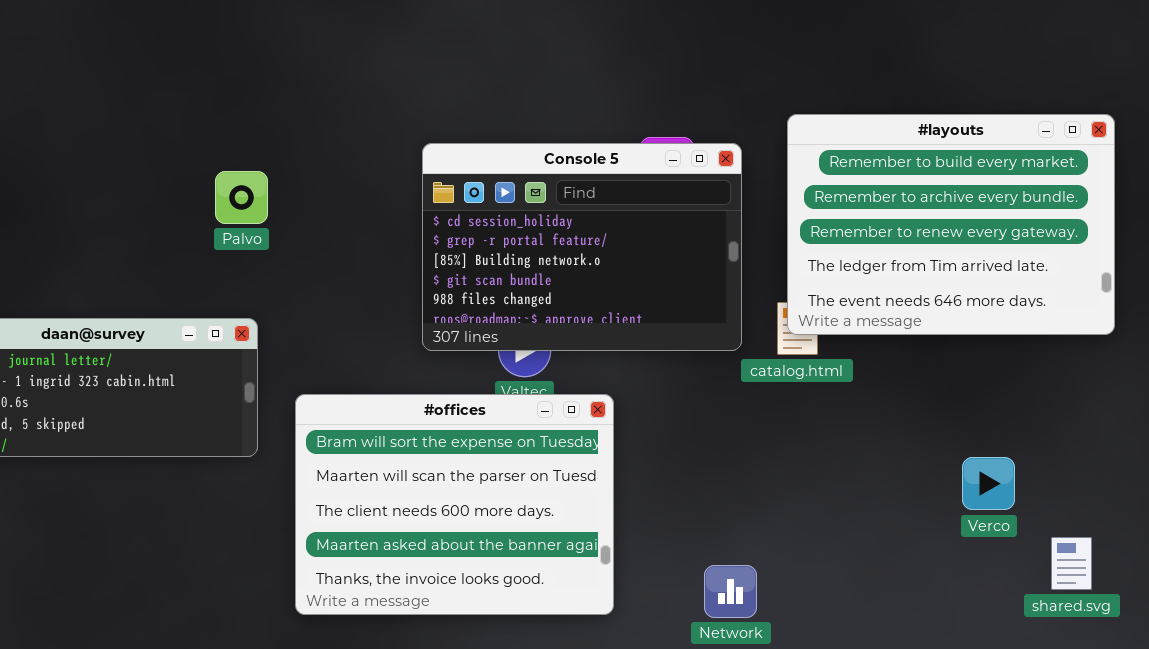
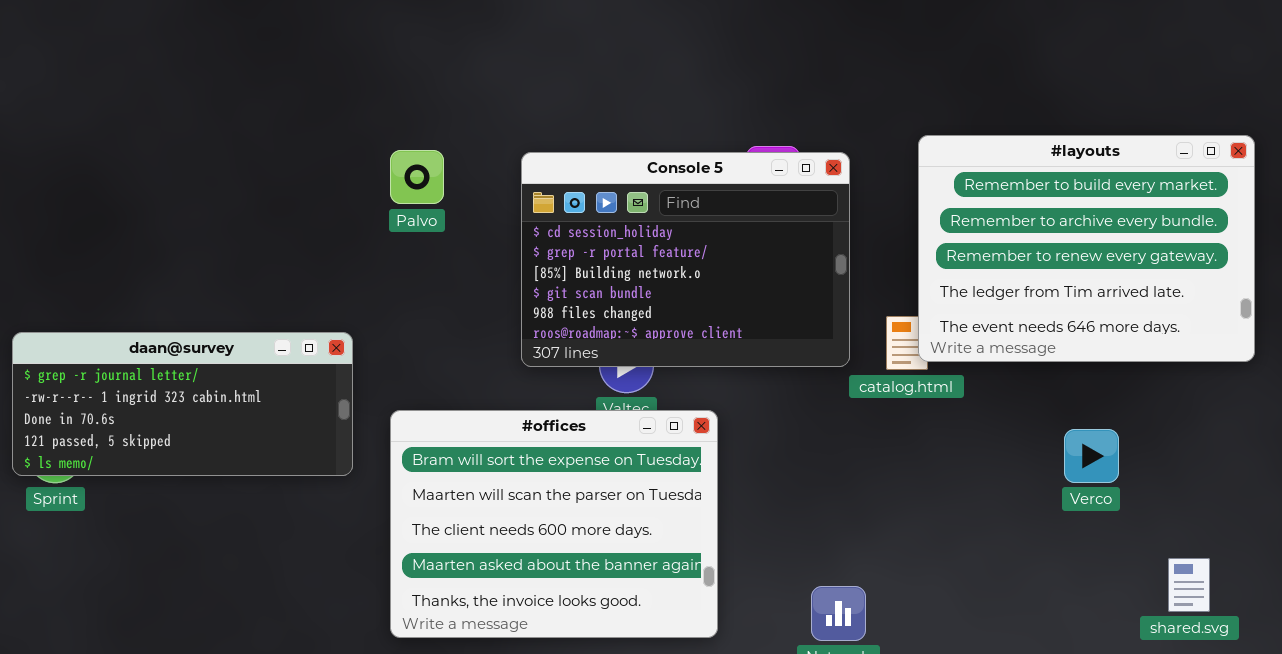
#layouts: [787,114,1115,335] -> [918,135,1255,362], moved
Palvo: [215,171,268,224] -> [390,150,444,204], moved
Verco: [962,457,1015,510] -> [1064,429,1119,483], moved

